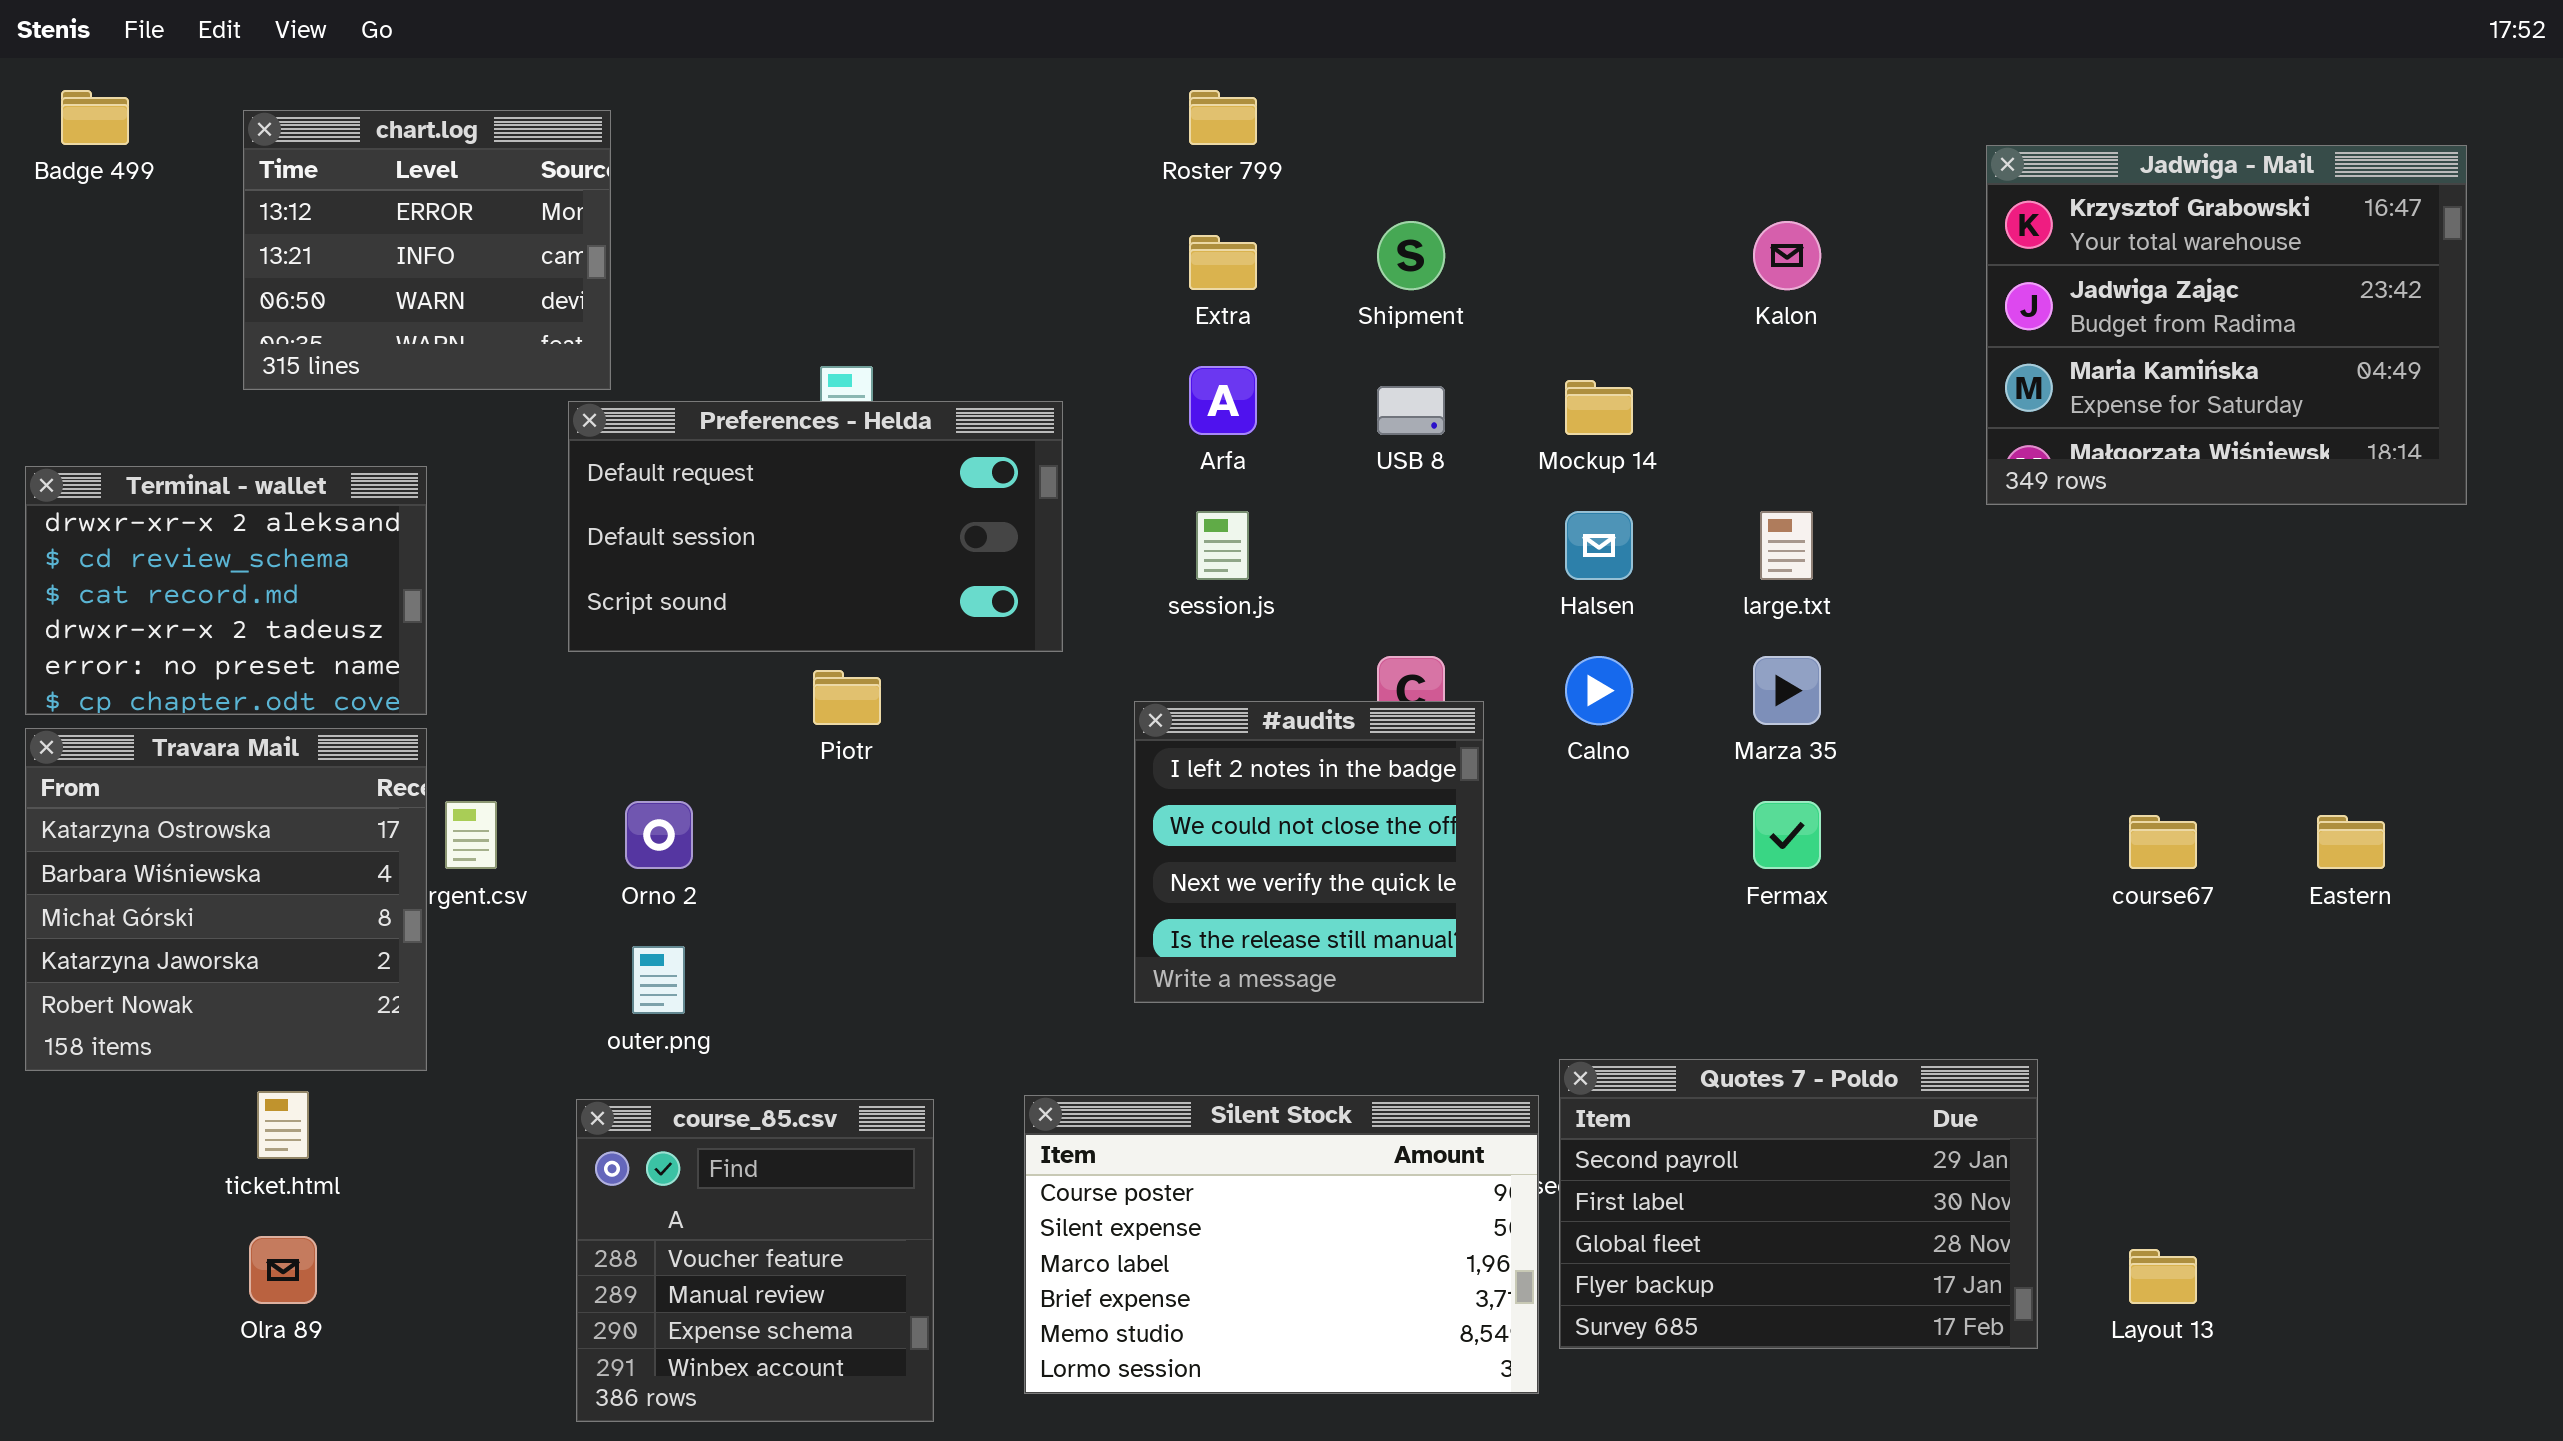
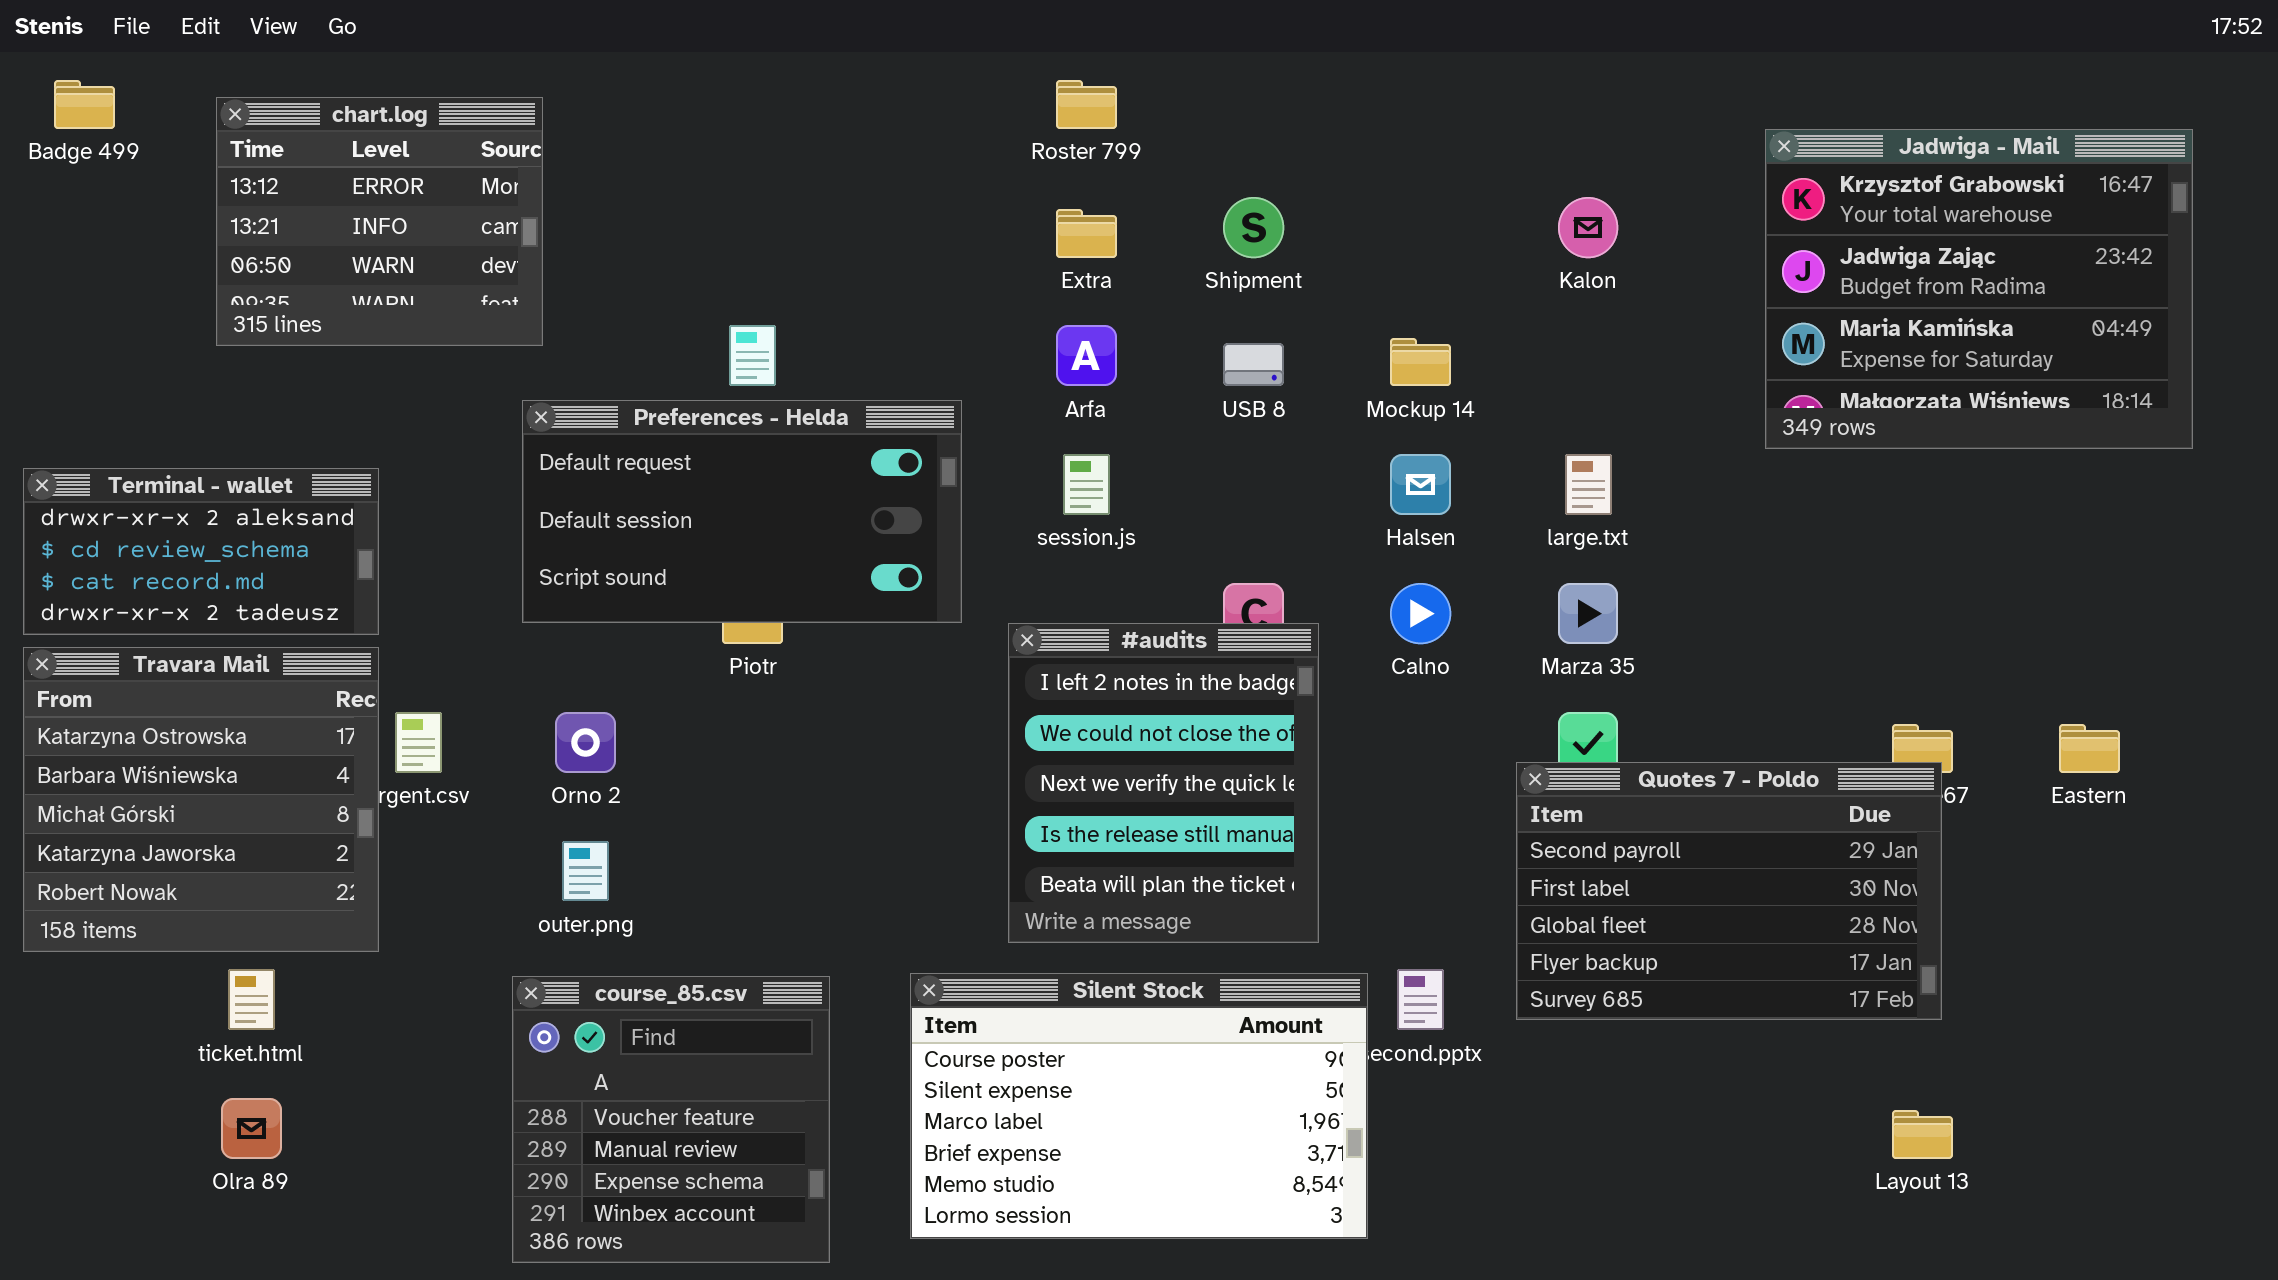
Preferences - Helda: [568,401,1063,652] -> [522,400,962,623], moved
Terminal - wallet: [25,466,427,715] -> [23,468,379,635], resized
#audits: [1134,701,1484,1003] -> [1008,623,1319,943], resized
Quotes 7 - Poldo: [1559,1059,2038,1349] -> [1516,762,1942,1020], moved

